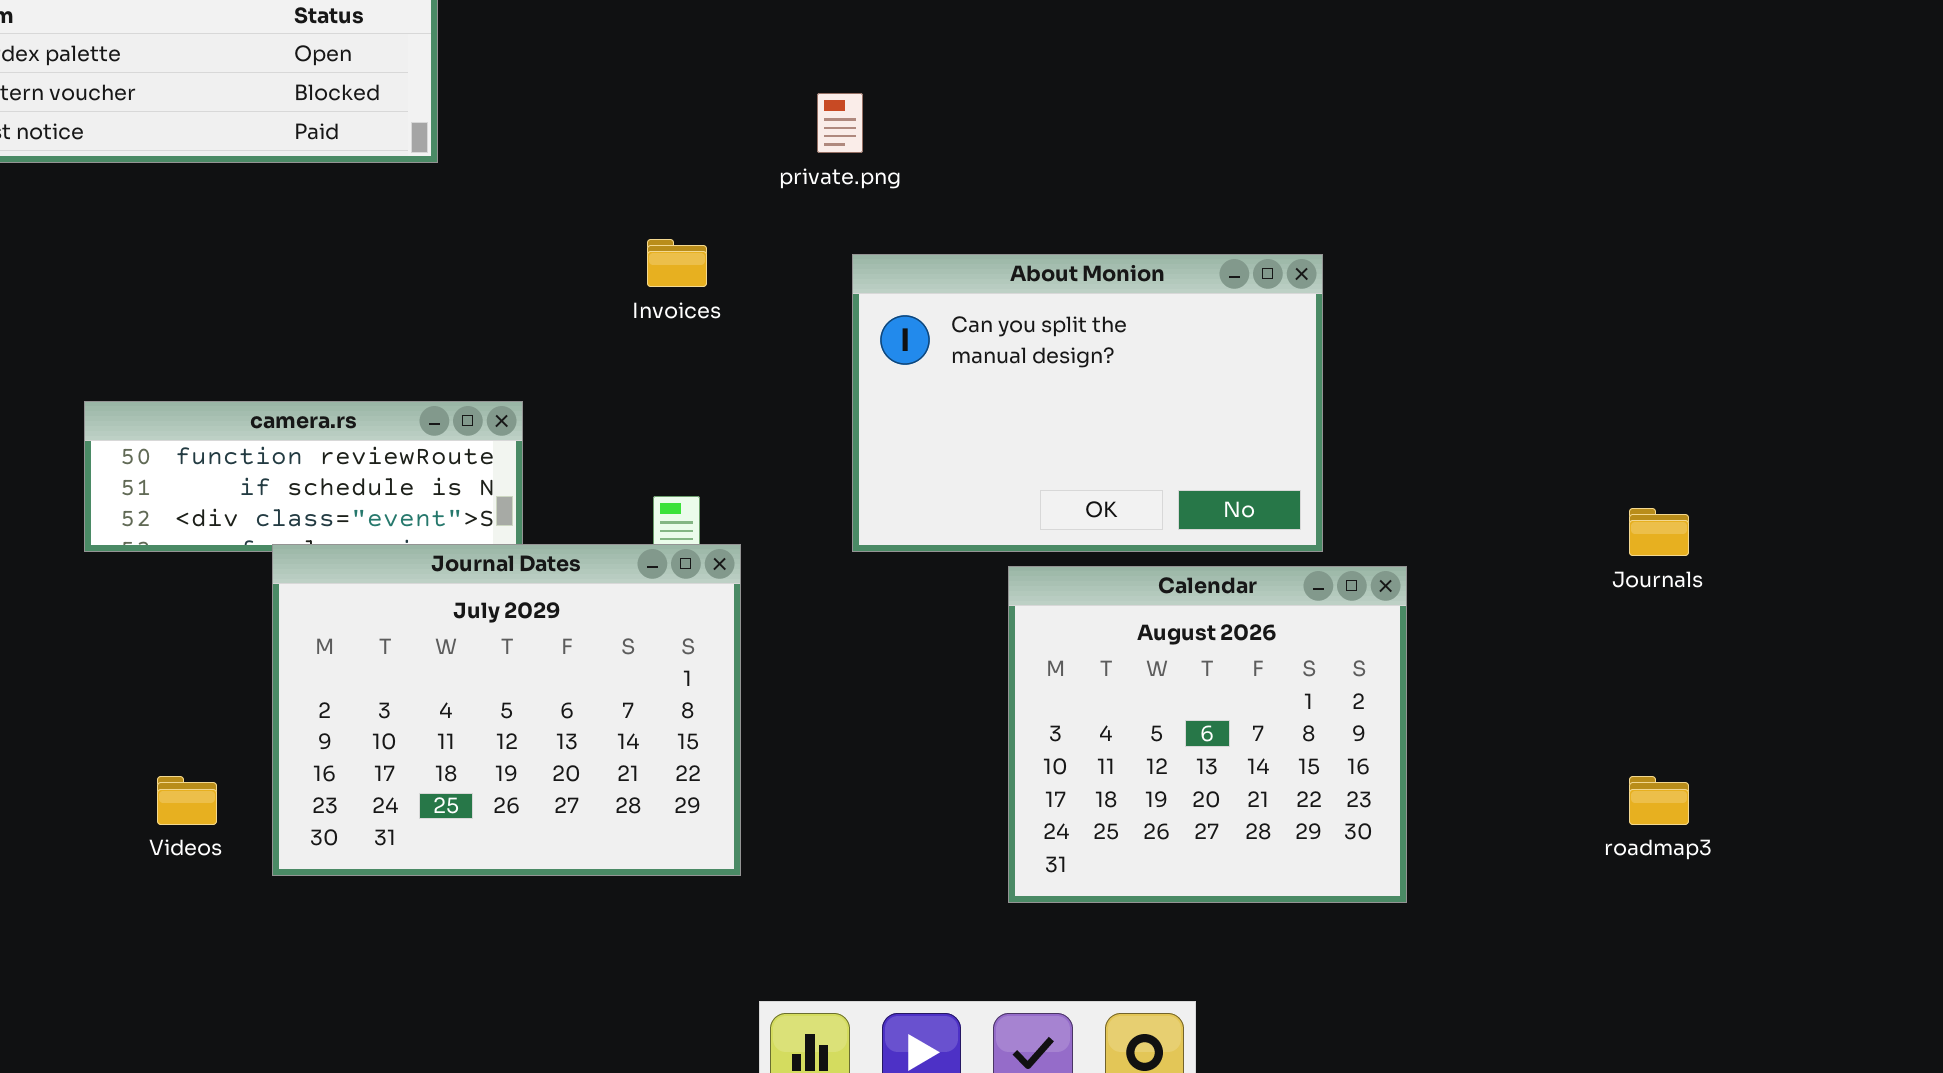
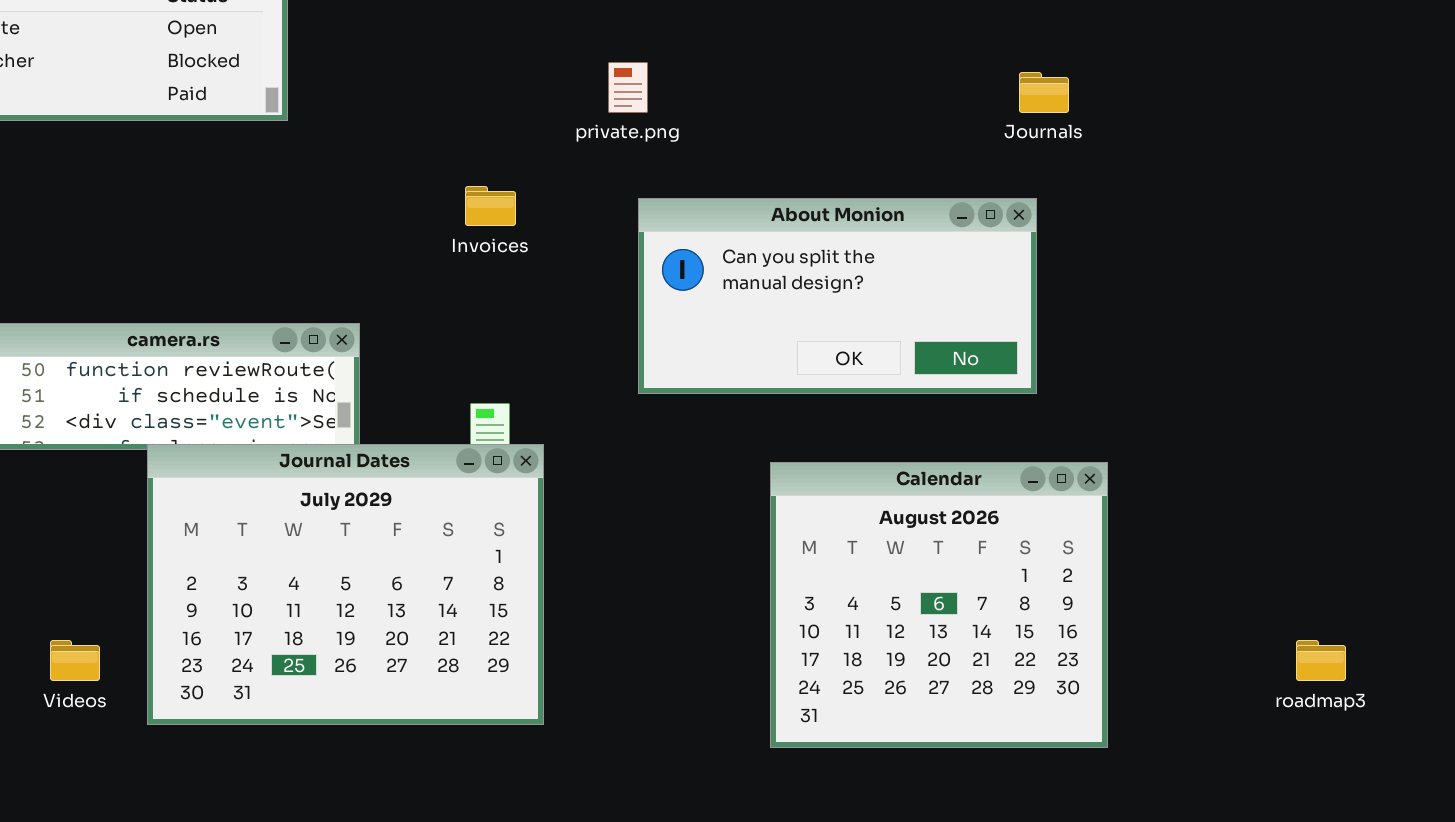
About Monion: [852,254,1323,552] -> [638,198,1037,394], resized
Journals: [1629,508,1689,556] -> [1019,72,1069,113], moved

